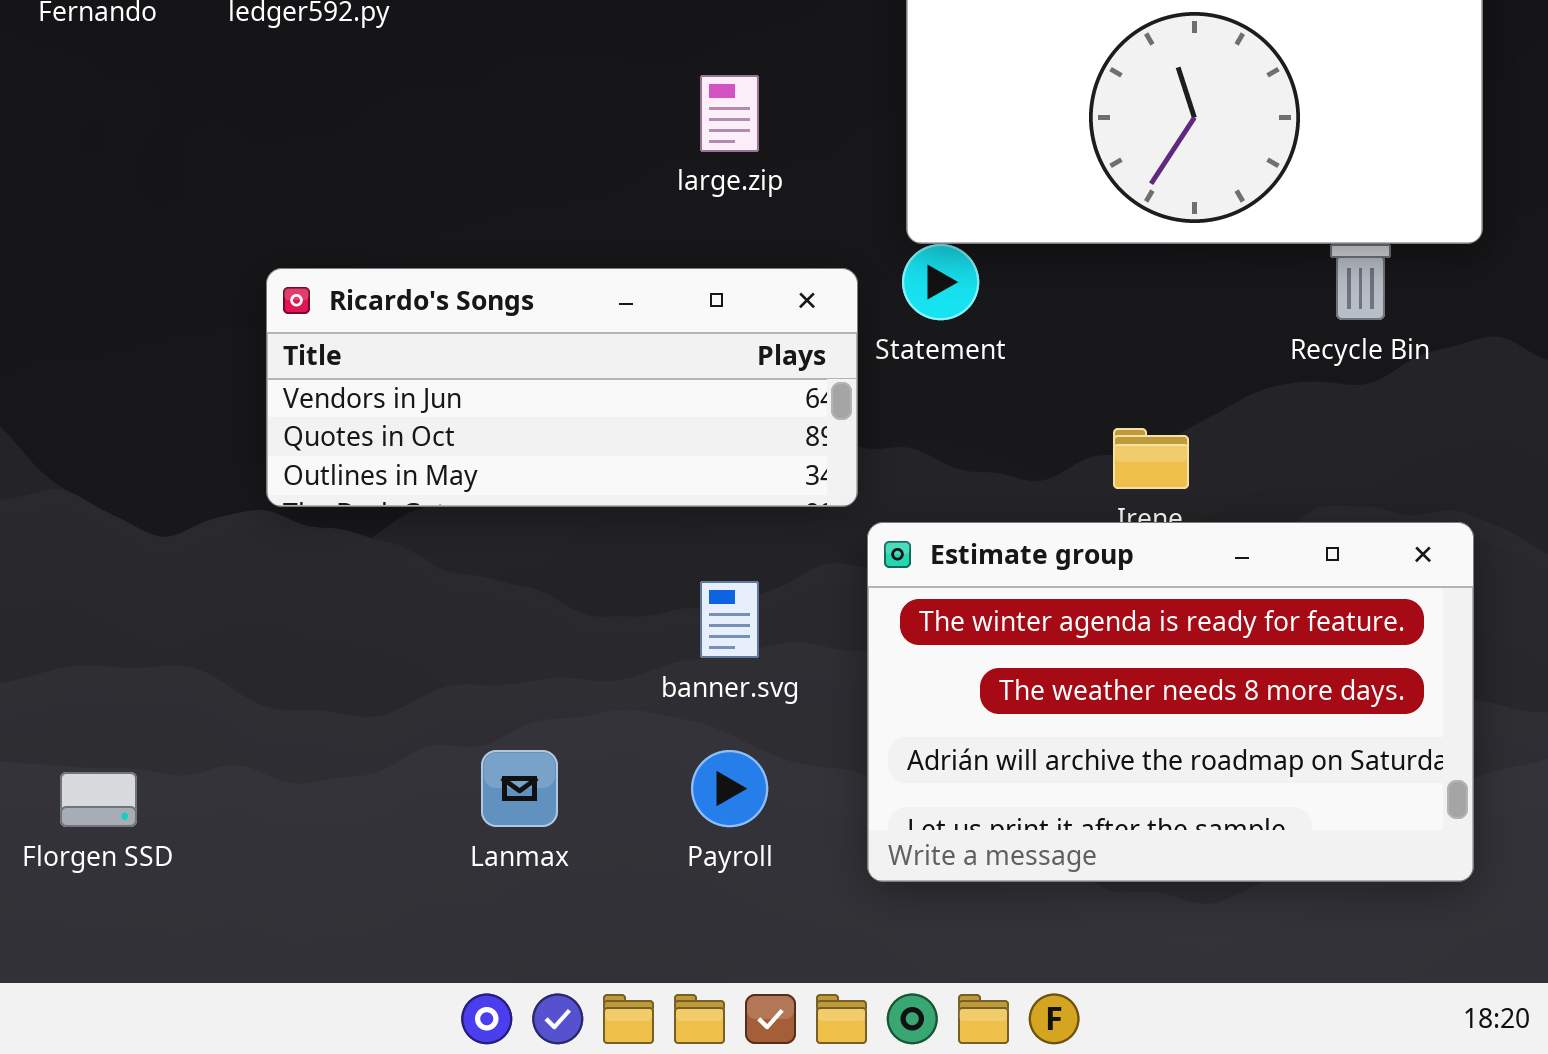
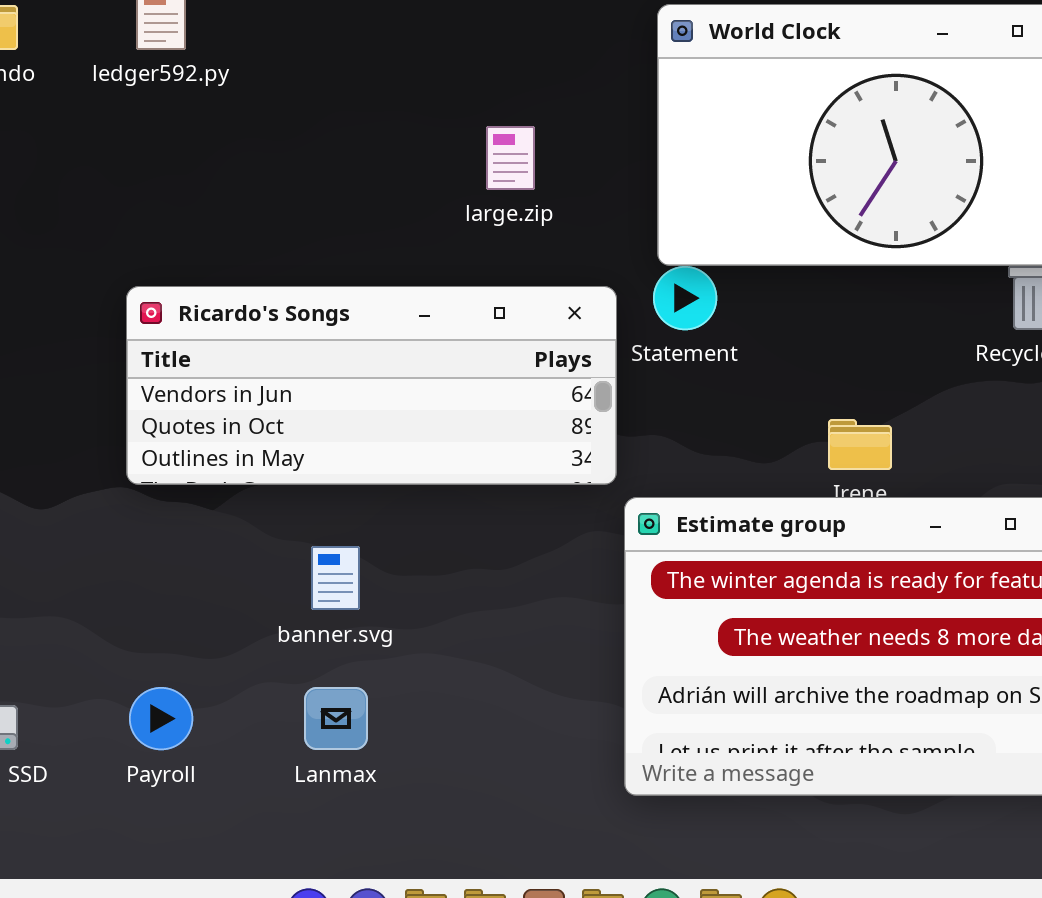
banner.svg: [700,581,759,658] -> [311,546,360,610], moved
Payroll: [691,750,768,827] -> [129,687,193,750], moved

